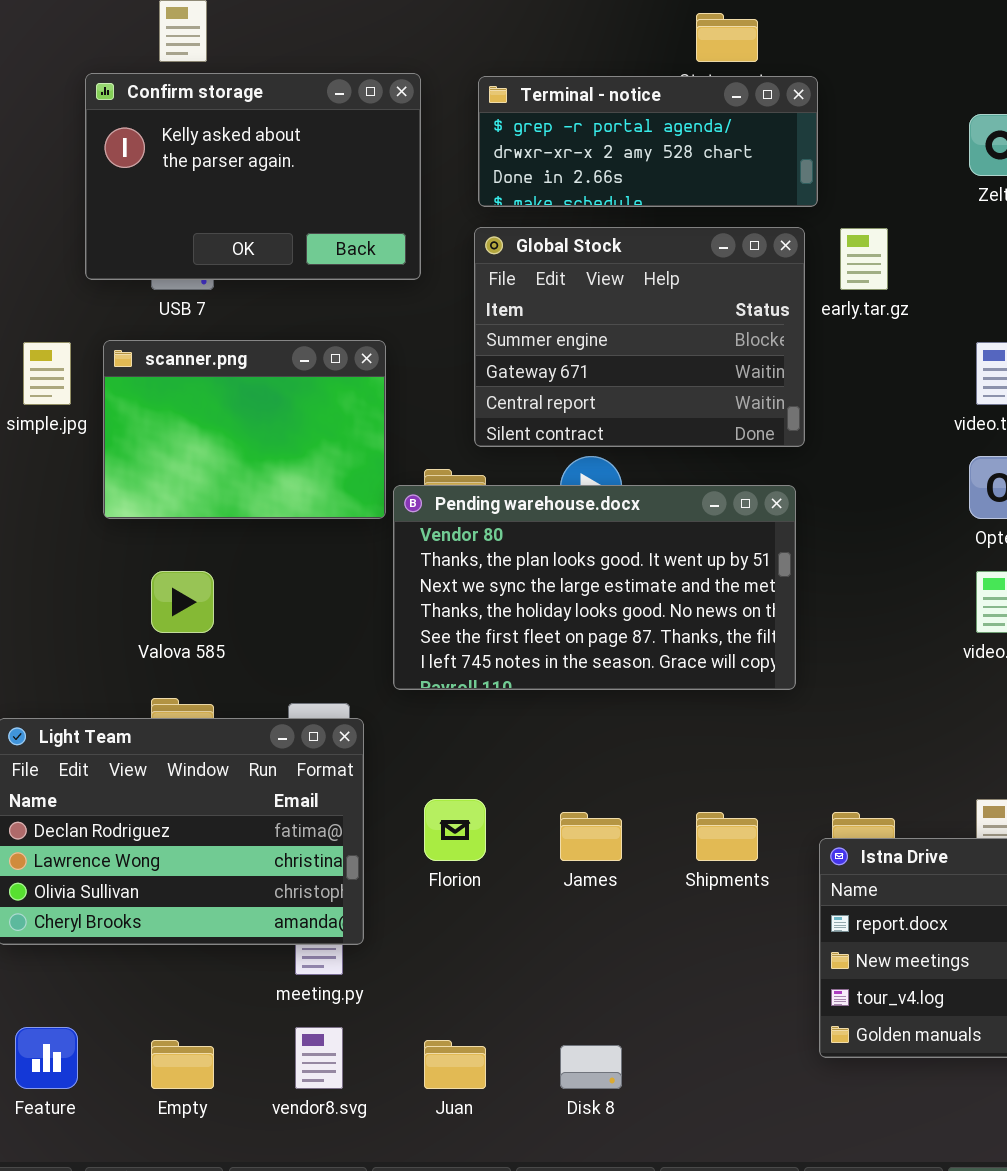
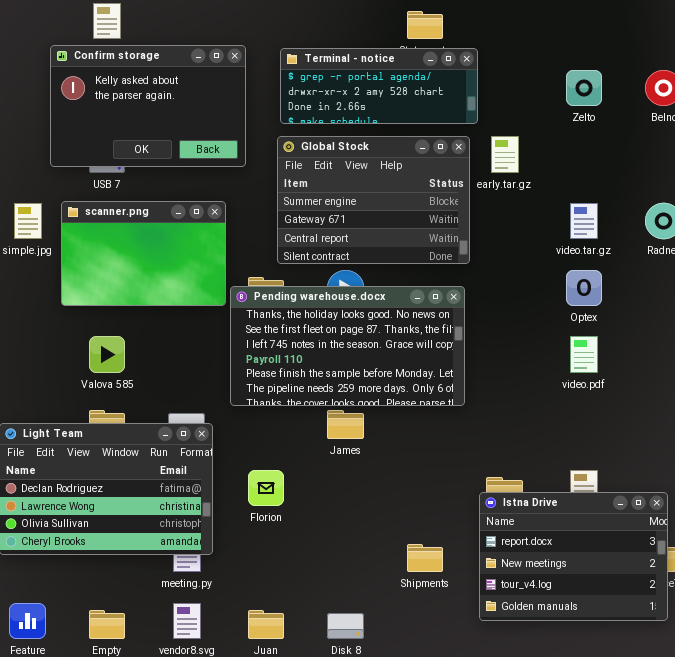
Pending warehouse.docx: [393,485,796,690] -> [230,286,465,406], scrolled down 3 rows
James: [560,812,622,861] -> [327,410,364,439], moved
Shipments: [696,812,758,861] -> [407,544,443,572], moved

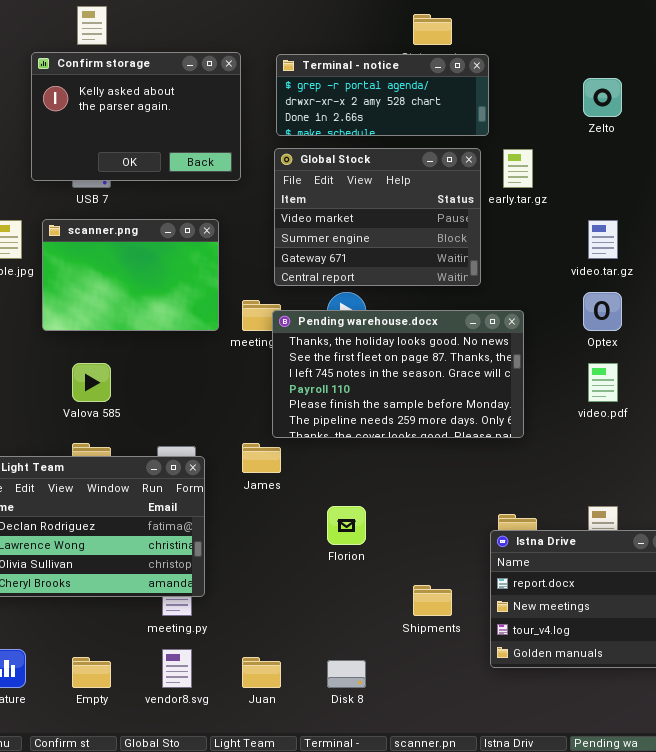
Global Stock: [277,136,470,264] -> [274,148,481,286], scrolled up 1 row
Pending warehouse.docx: [230,286,465,406] -> [272,310,524,438], moved
James: [327,410,364,439] -> [242,443,281,473], moved
Florion: [248,470,284,506] -> [327,506,366,545], moved

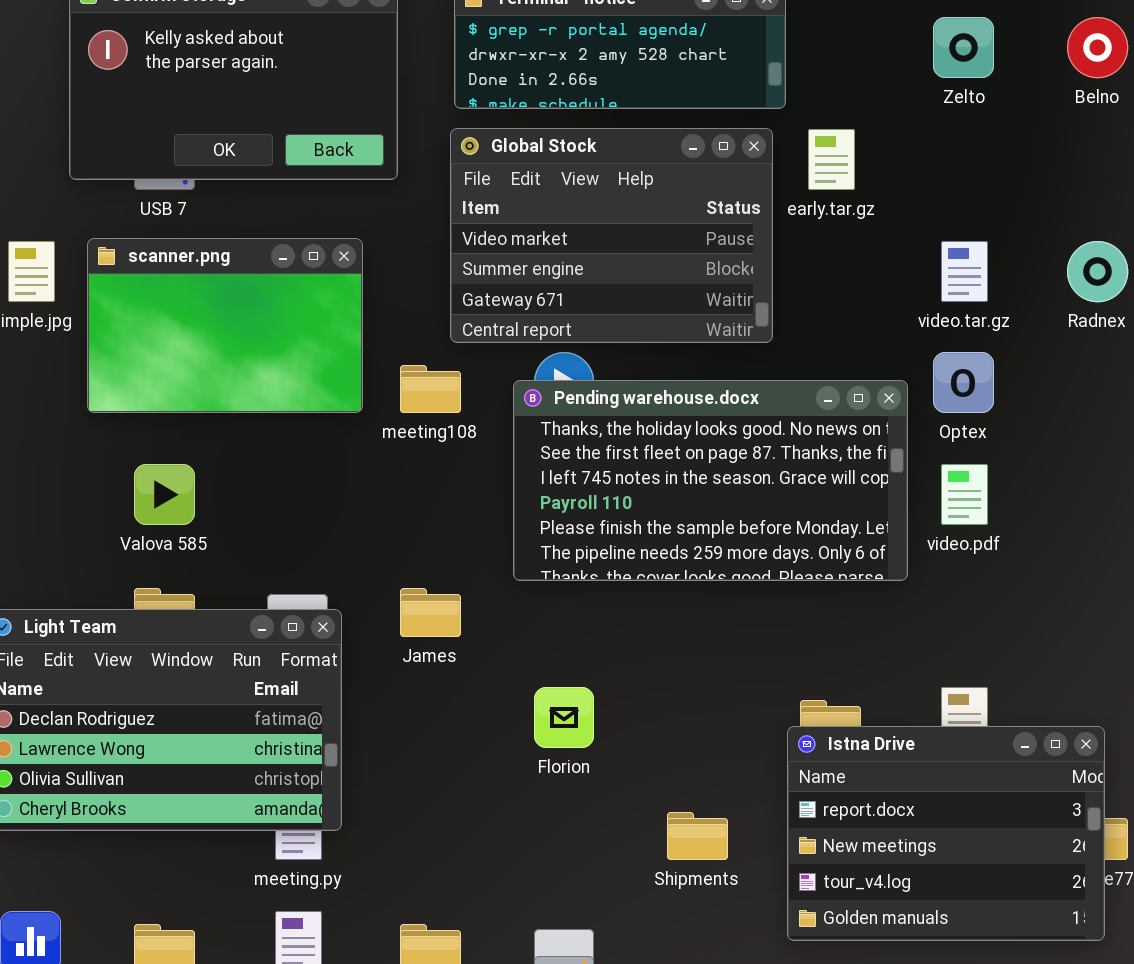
Pending warehouse.docx: [272,310,524,438] -> [513,380,908,581], moved

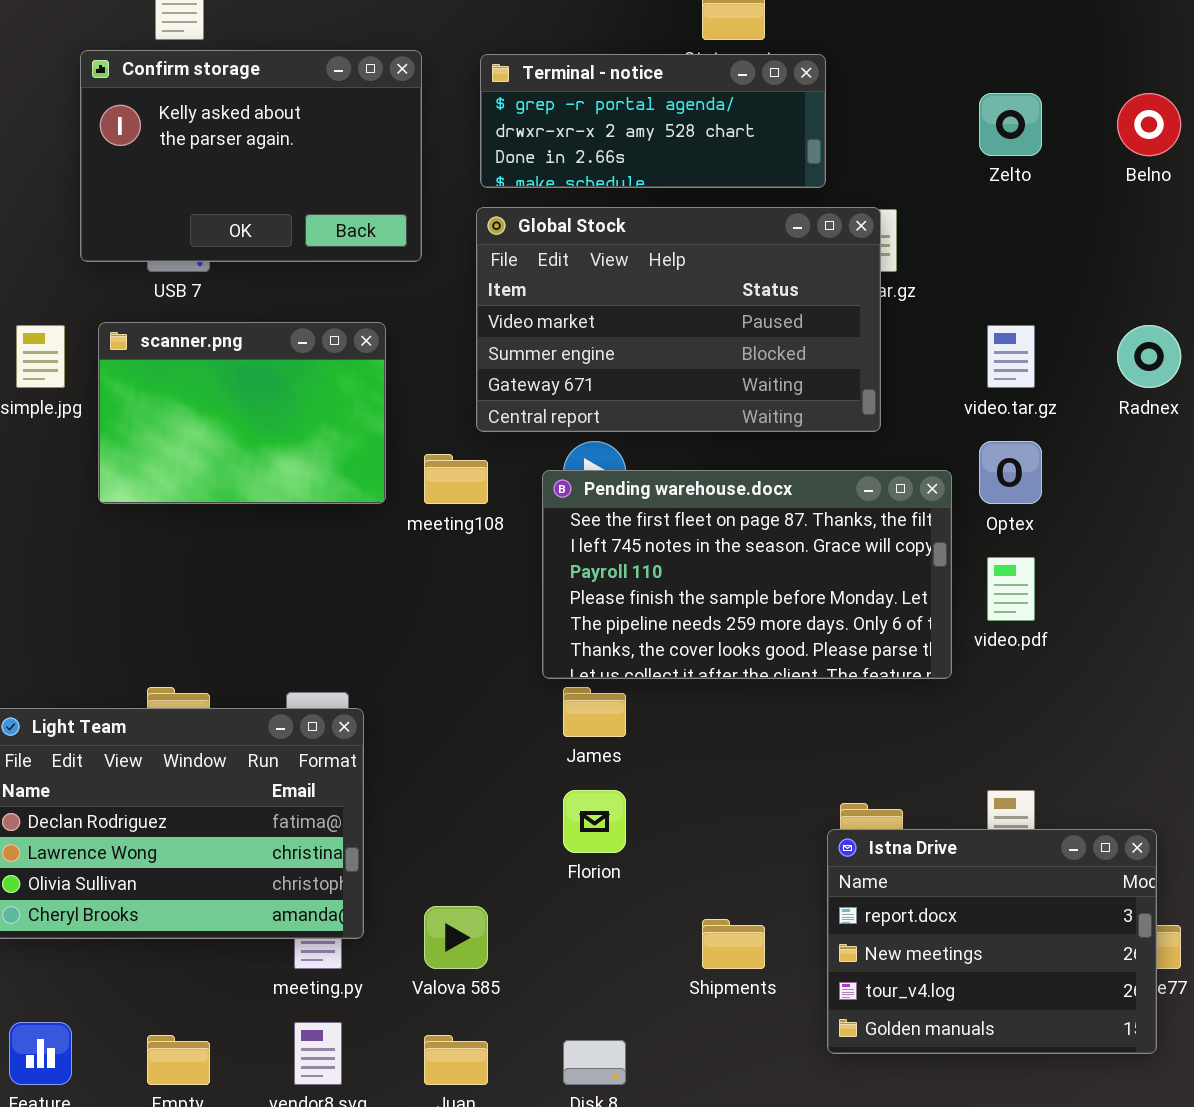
Global Stock: [450,128,773,343] -> [476,207,881,432], resized
Pending warehouse.docx: [513,380,908,581] -> [542,470,952,679], scrolled down 1 row
Valova 585: [134,464,195,525] -> [424,906,488,969], moved
James: [400,588,461,637] -> [563,687,626,737], moved

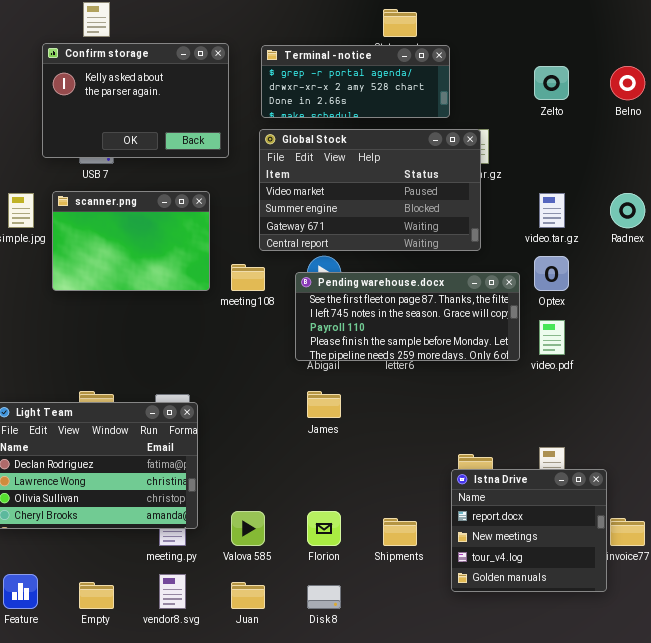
Pending warehouse.docx: [542,470,952,679] -> [295,272,520,361], resized
Florion: [563,790,626,853] -> [307,511,341,546], moved
Istna Drive: [827,829,1157,1054] -> [451,469,607,592], resized

